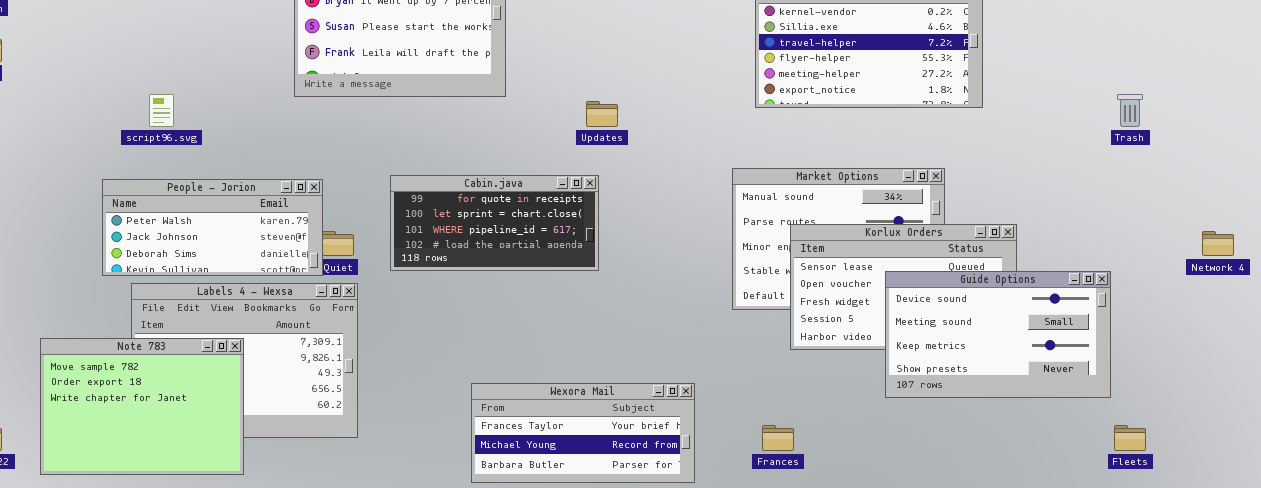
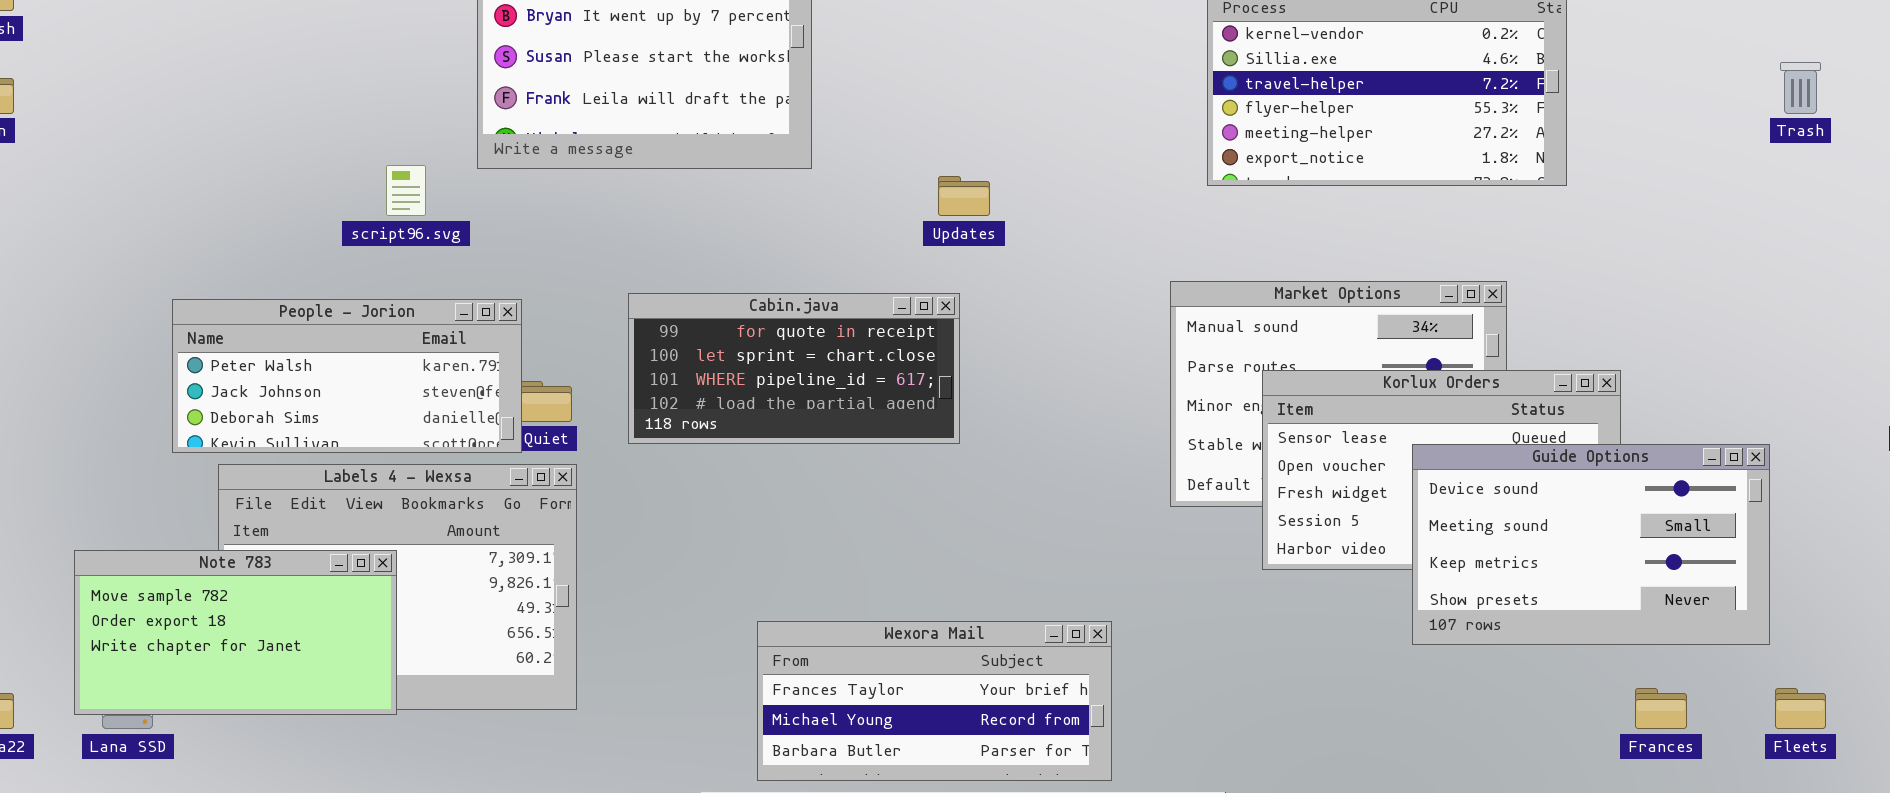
script96.svg: [149,94,174,127] -> [386,165,426,216], moved
Trash: [1117,94,1143,127] -> [1780,62,1821,114], moved
Note 783: [40,338,244,475] -> [74,550,397,715], resized
Frances: [762,425,794,451] -> [1635,688,1687,729], moved

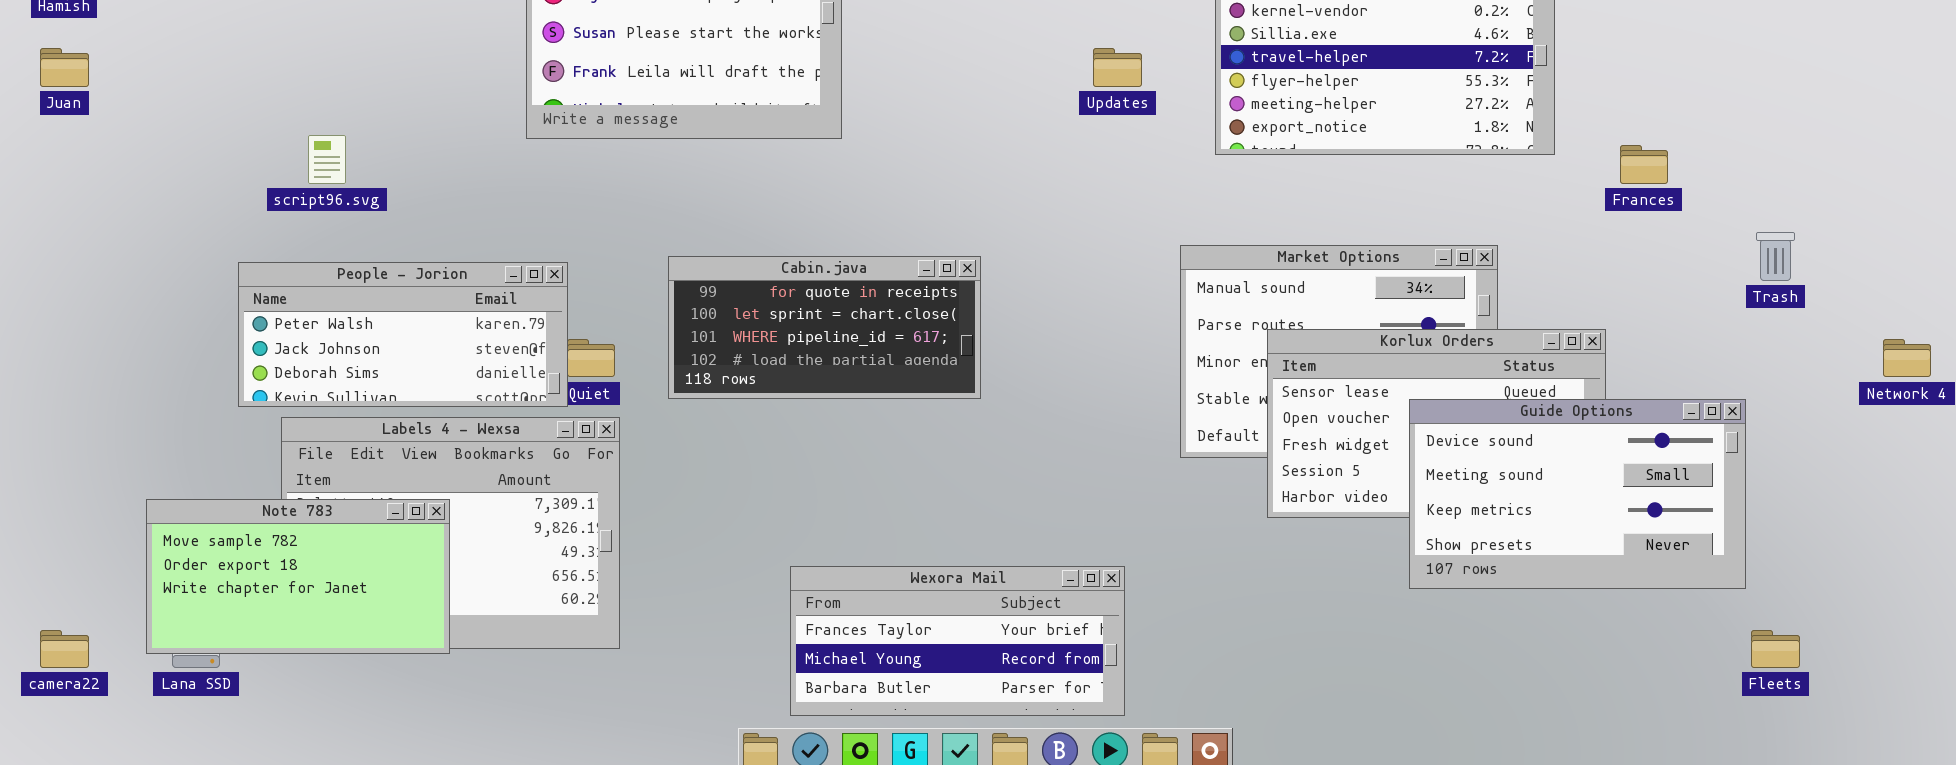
Trash: [1780,62,1821,114] -> [1756,232,1795,281], moved
script96.svg: [386,165,426,216] -> [308,135,346,184], moved
Updates: [938,176,990,216] -> [1093,48,1142,87], moved
Frances: [1635,688,1687,729] -> [1620,145,1668,184], moved

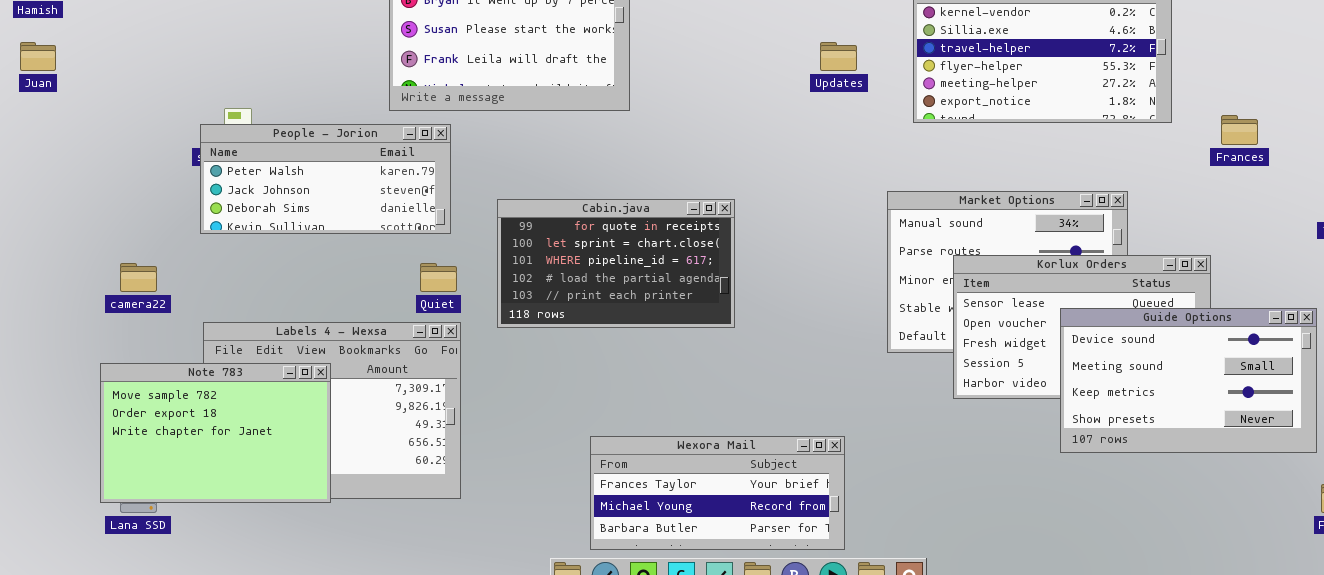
Cabin.java: [668,256,981,399] -> [497,199,735,328], resized
People - Jorion: [238,262,568,407] -> [200,124,451,234], moved
Note 783: [146,499,450,654] -> [100,363,331,503], resized
camera22: [40,630,89,668] -> [120,263,157,292], moved

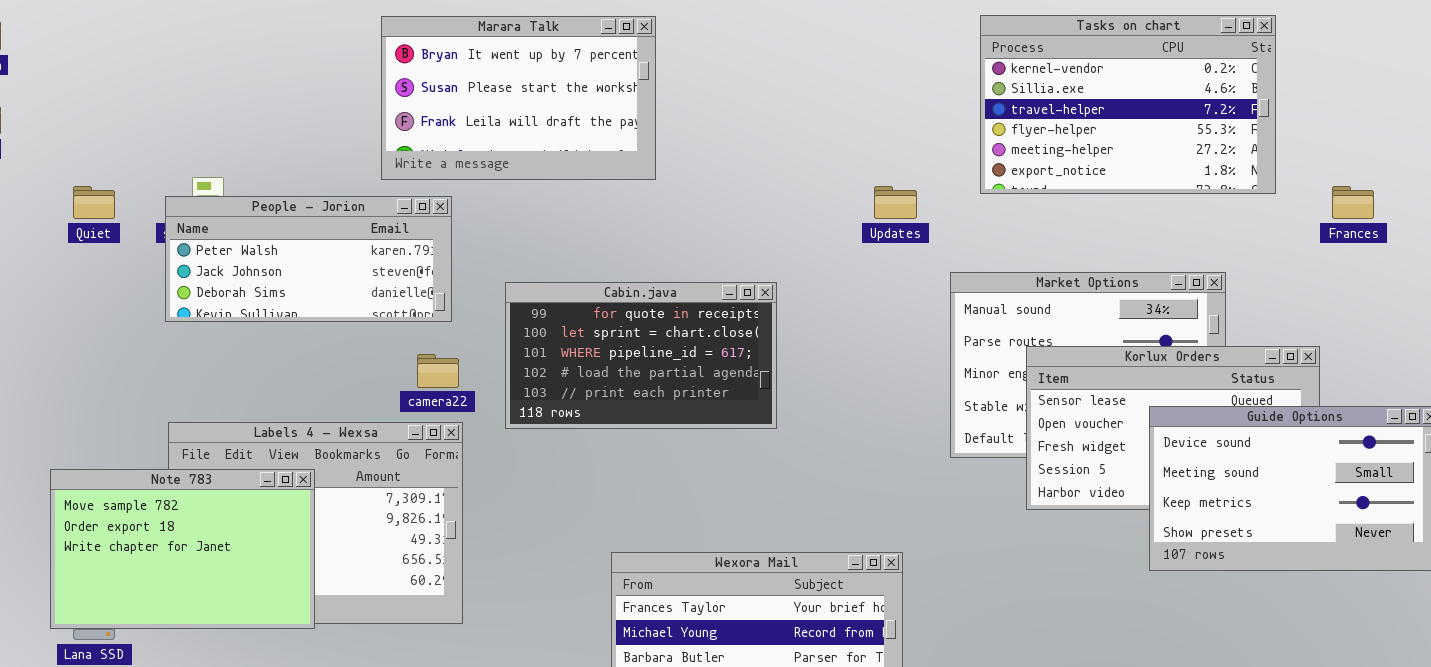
Updates: [820,42,857,71] -> [874,186,917,219], moved
camera22: [120,263,157,292] -> [417,354,459,388], moved
Quiet: [420,263,457,292] -> [73,186,115,219], moved

